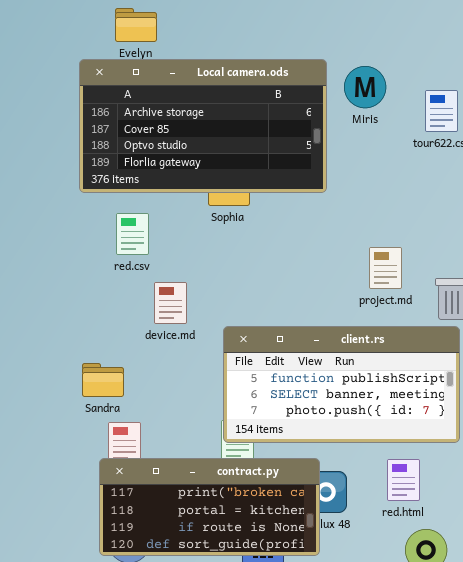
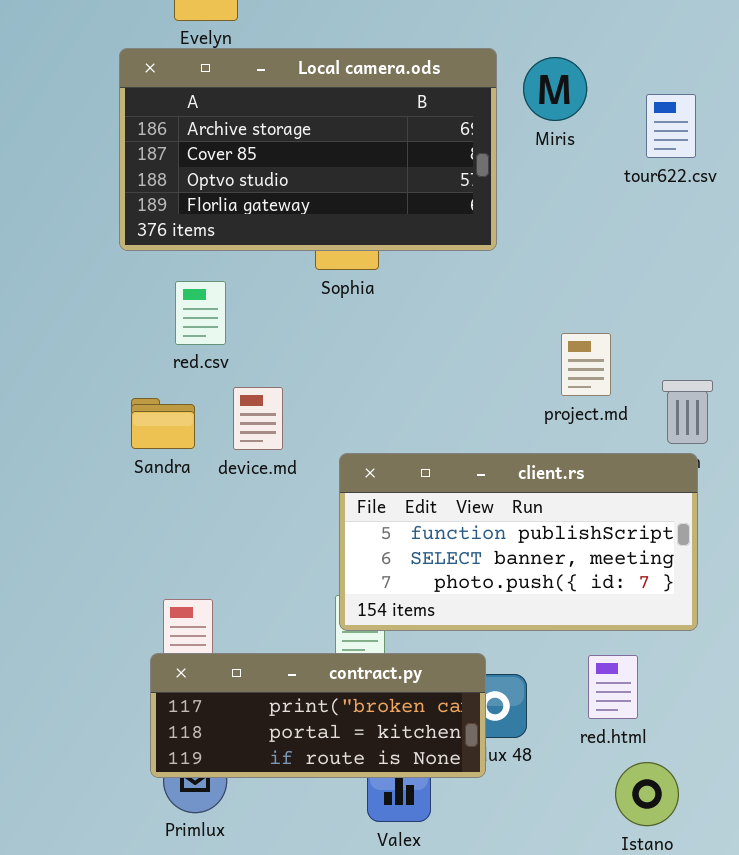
Sandra: [82,363,124,397] -> [131,398,195,449], moved
contract.py: [99,458,320,556] -> [150,653,486,778], resized

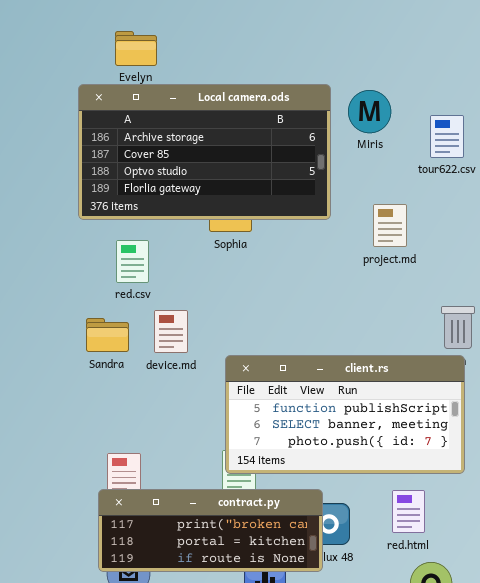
project.md: [561,333,611,396] -> [373,204,407,247], moved

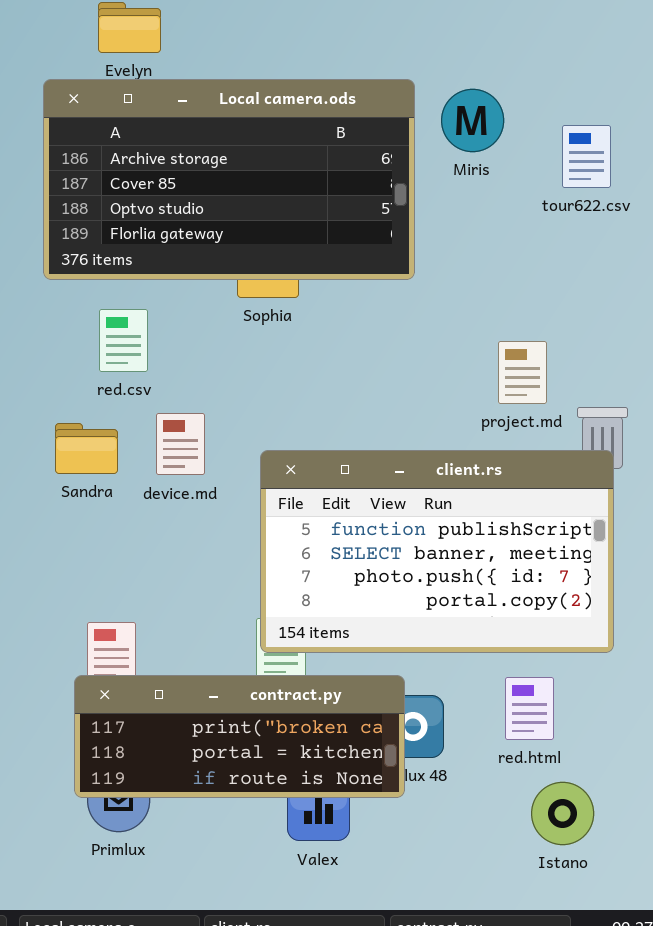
project.md: [373,204,407,247] -> [498,341,547,404], moved
client.rs: [225,355,465,474] -> [260,450,614,653], resized

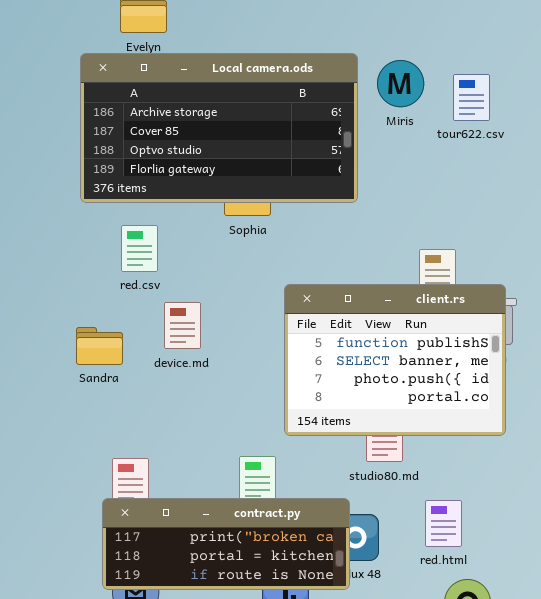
tour622.csv: [562,125,611,188] -> [453,74,490,121], moved
Sandra: [55,423,118,474] -> [76,327,123,365], moved
client.rs: [260,450,614,653] -> [284,284,506,436], moved, resized

